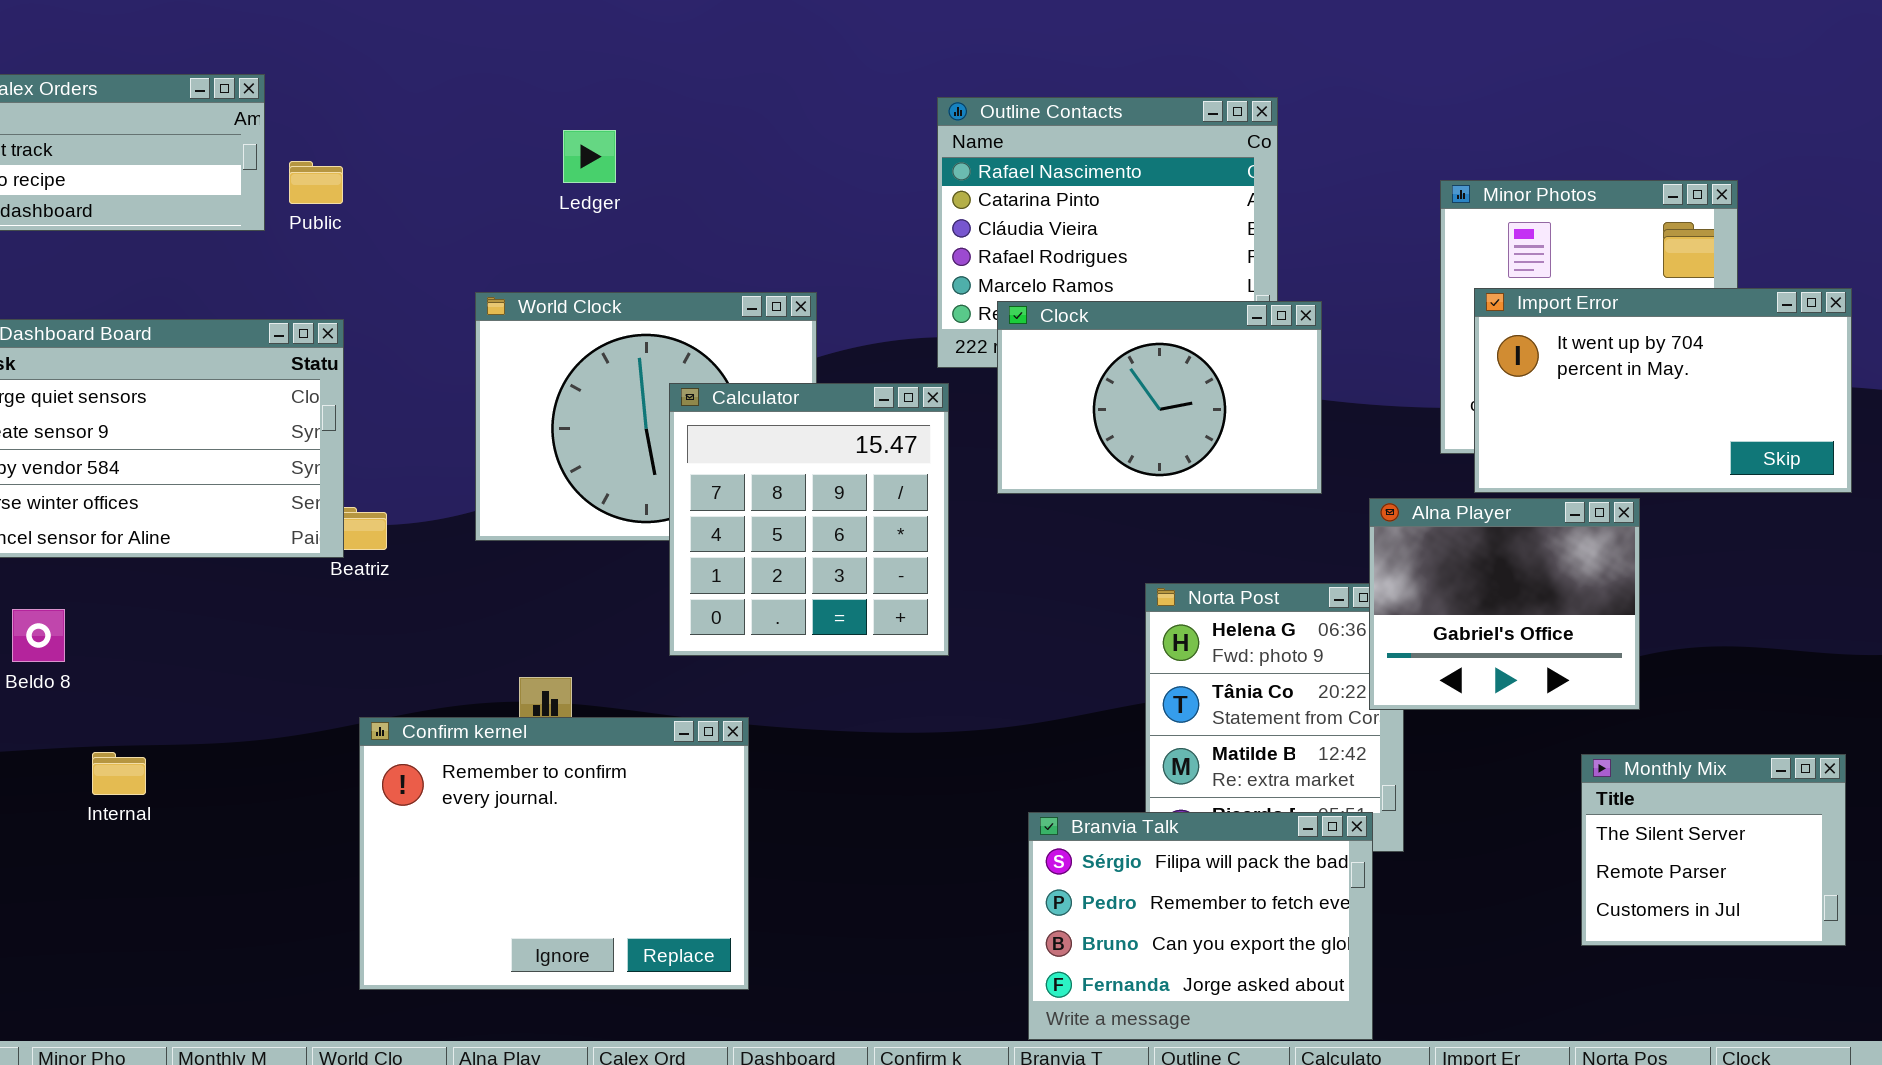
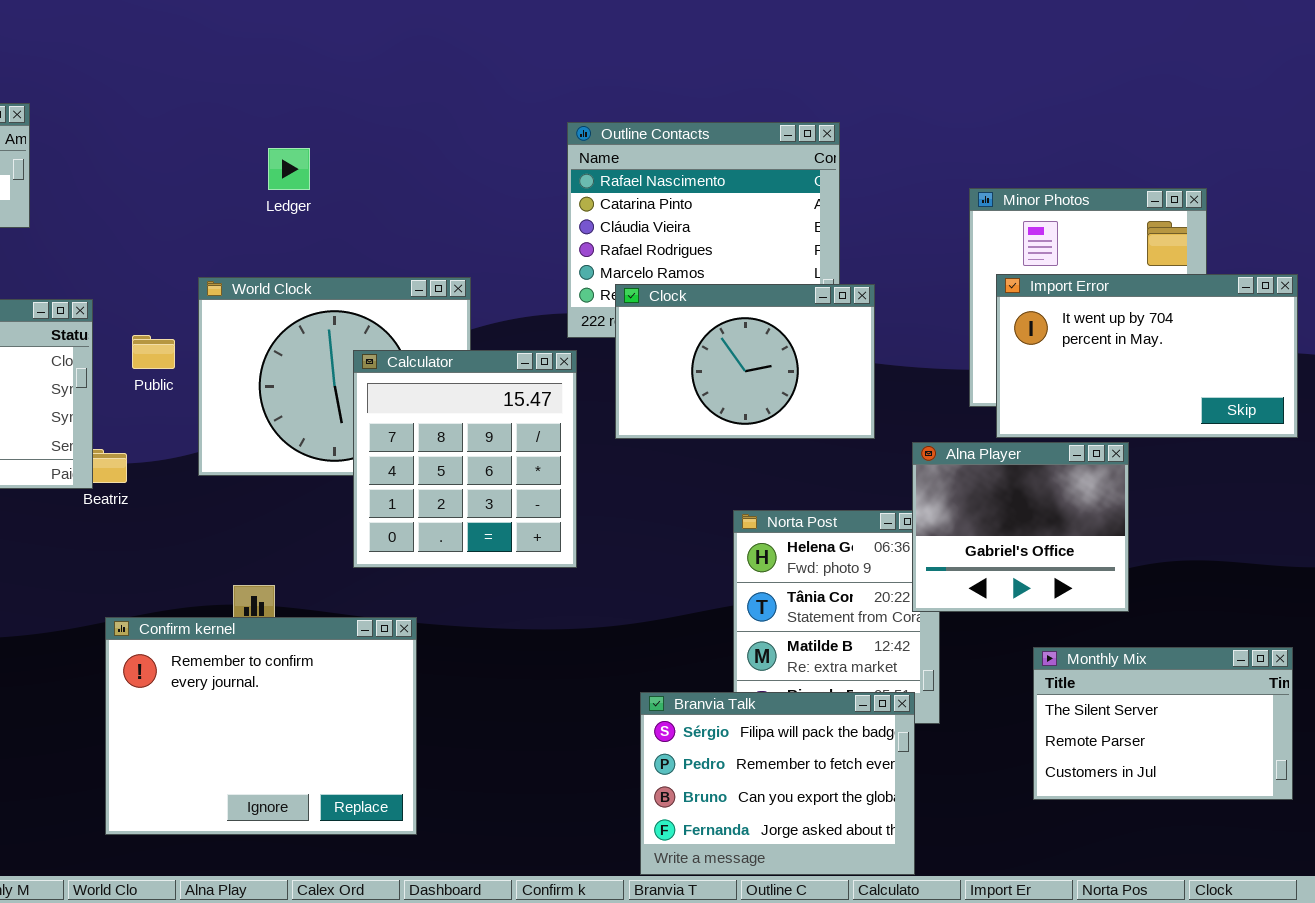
Public: [289,161,343,204] -> [132,335,175,369], moved
Monthly Mix: [1581,754,1846,946] -> [1033,647,1293,800], resized

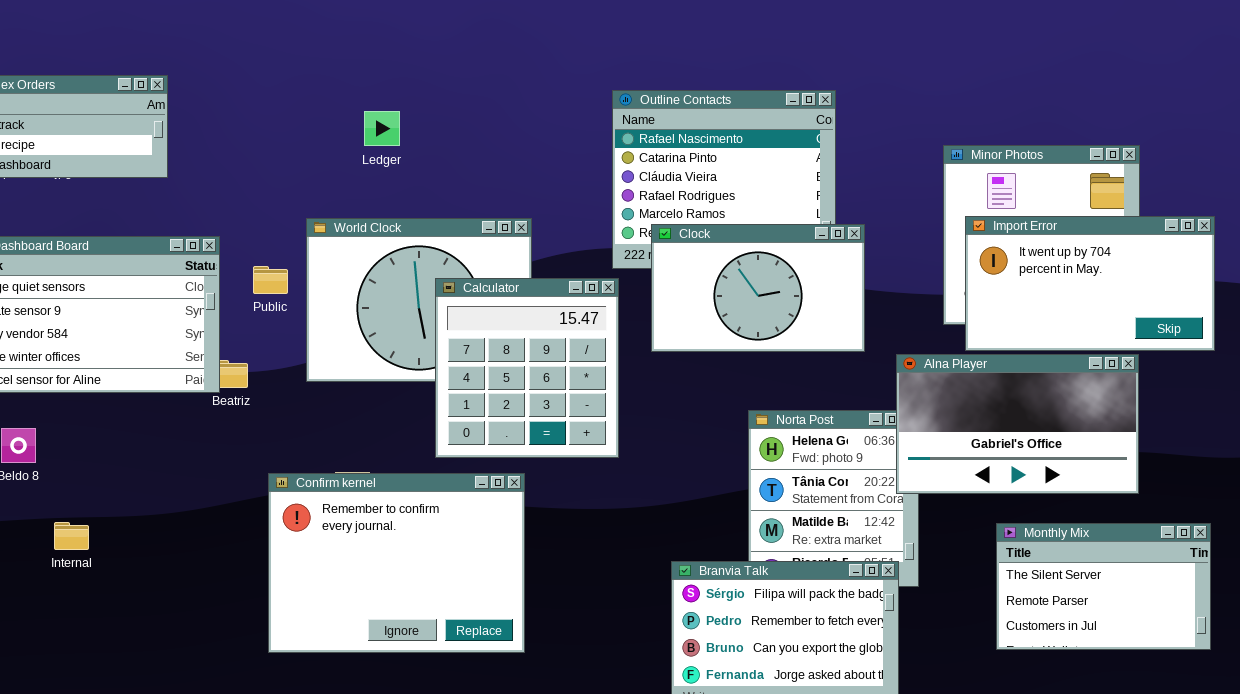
Alna Player: [912,442,1129,612] -> [896,354,1139,494], resized
Confirm kernel: [105,617,417,835] -> [268,473,525,653], moved

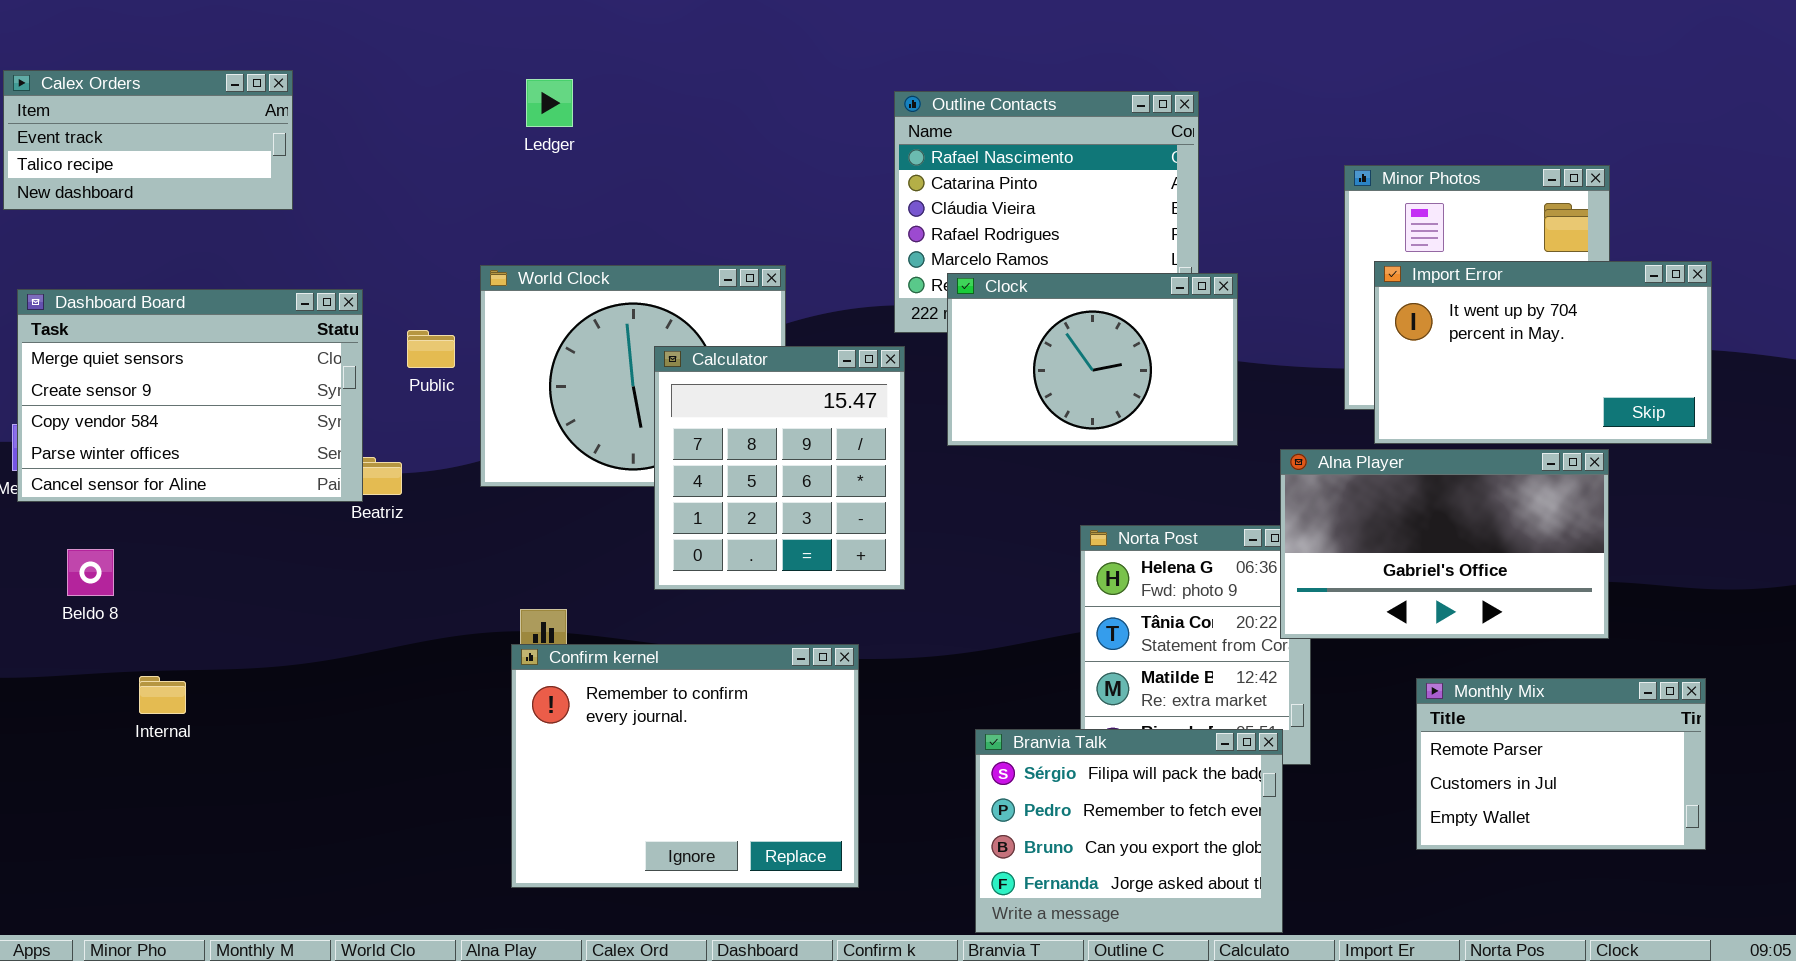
Ledger: [364,111,400,146] -> [526,79,573,127], moved
Confirm kernel: [268,473,525,653] -> [511,644,859,888], moved
Monthly Mix: [996,523,1211,650] -> [1416,678,1706,850], scrolled down 1 row

